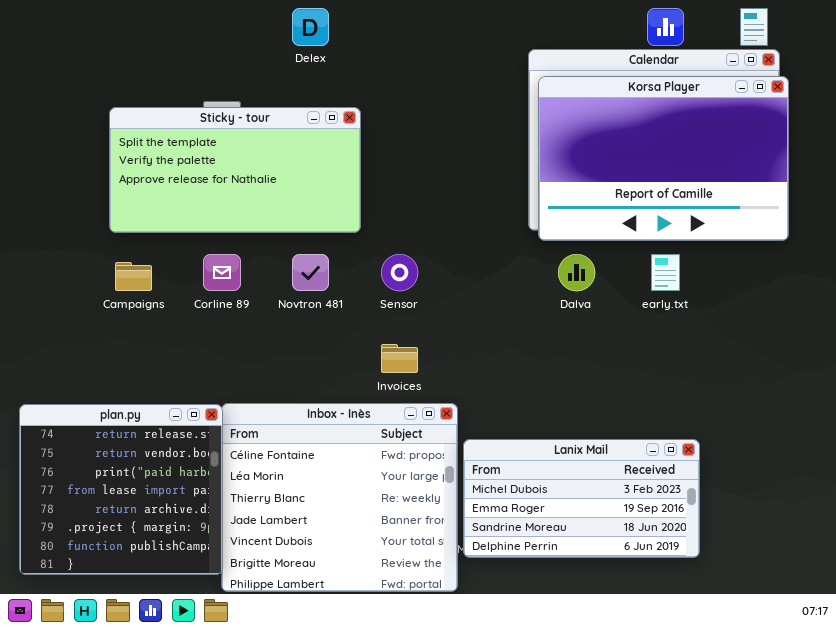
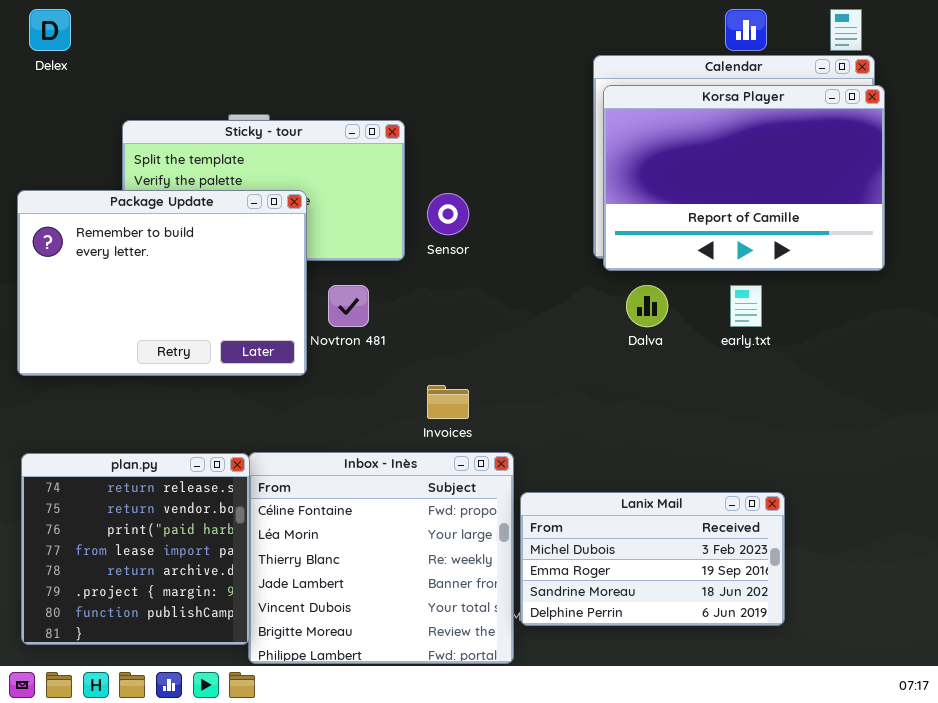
Delex: [292,8,329,46] -> [29,9,71,51], moved
Package Update: none -> [17,190,307,376], opened
Sensor: [381,254,418,291] -> [427,193,469,235], moved

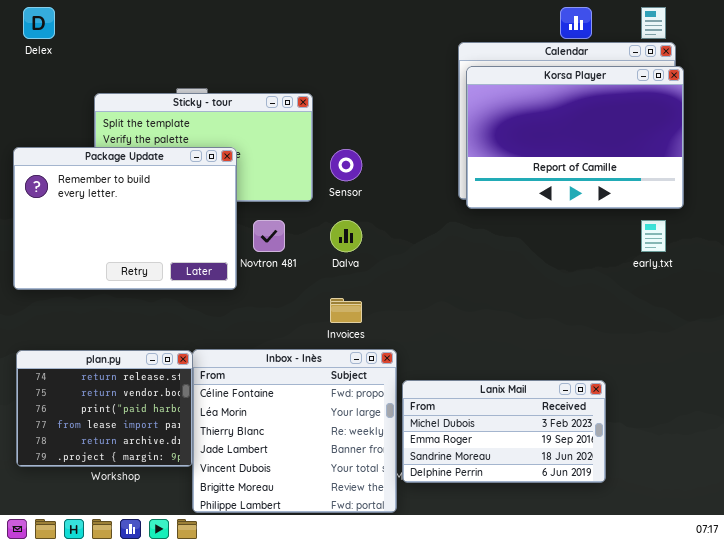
Dalva: [626,285,668,327] -> [330,220,362,252], moved
early.txt: [730,285,762,327] -> [641,220,666,252], moved
plan.py: [21,453,250,645] -> [16,350,193,467], resized

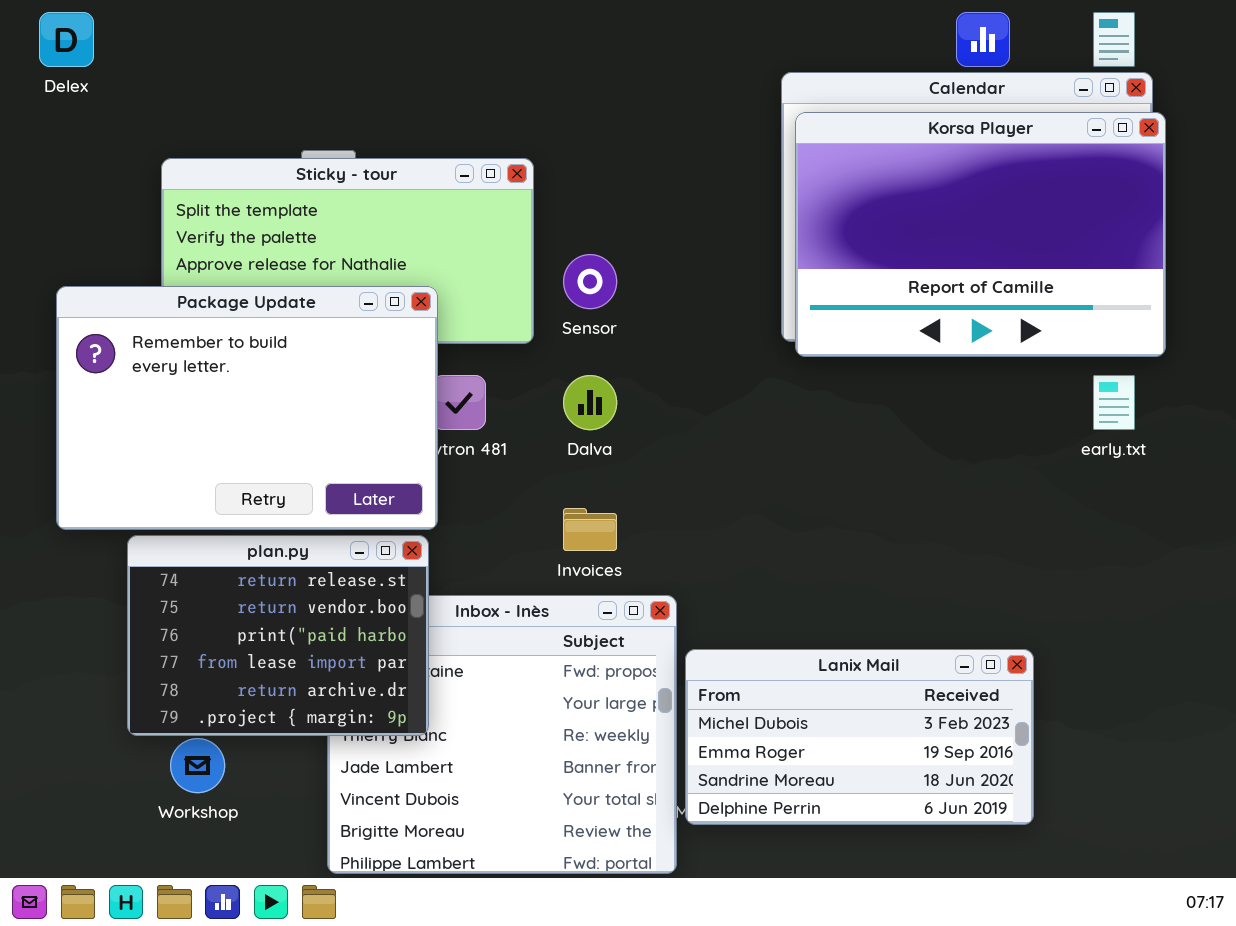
Package Update: [13,147,237,290] -> [56,286,438,530], moved
plan.py: [16,350,193,467] -> [127,535,429,736], moved

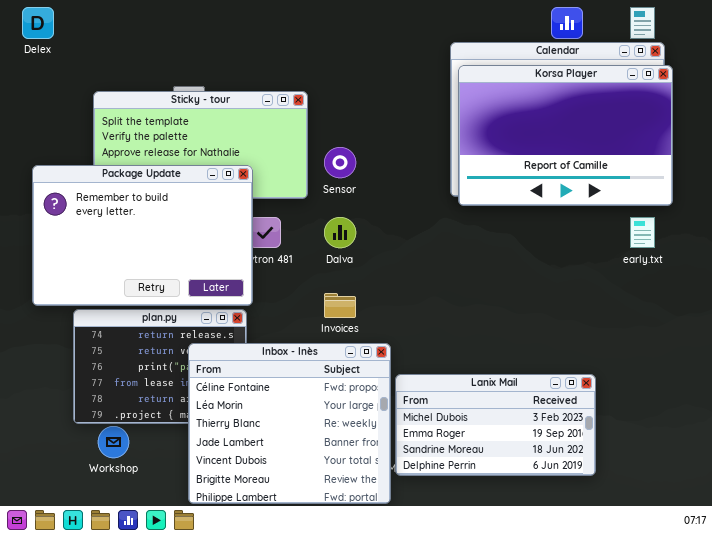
Inbox - Inès: [327,595,677,874] -> [188,343,391,504], raised

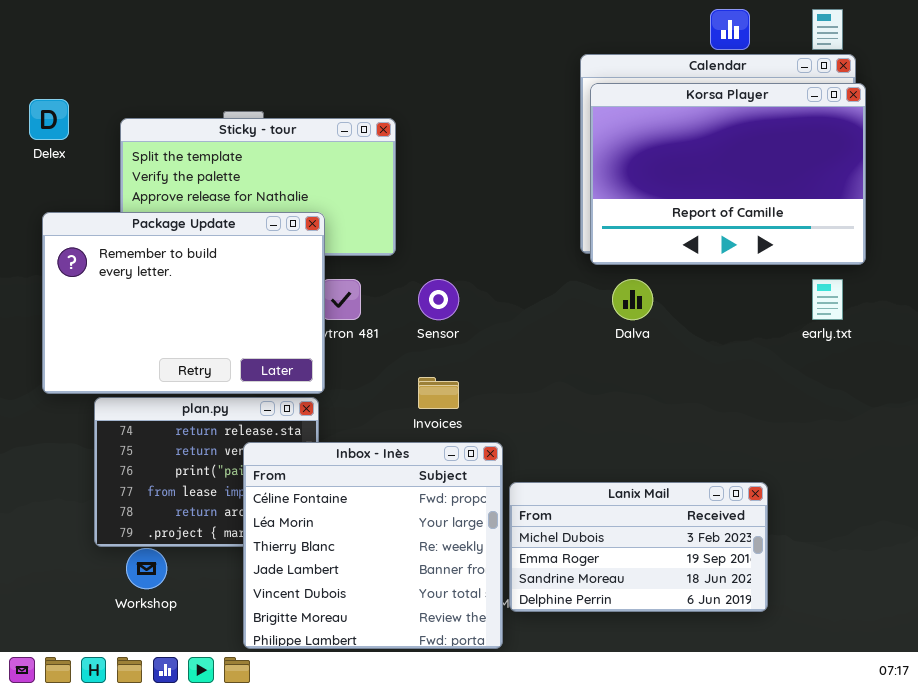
Delex: [22,7,54,39] -> [29,99,69,140], moved
Sensor: [324,147,356,178] -> [418,279,459,320], moved
Dalva: [324,217,356,248] -> [612,279,653,320], moved

